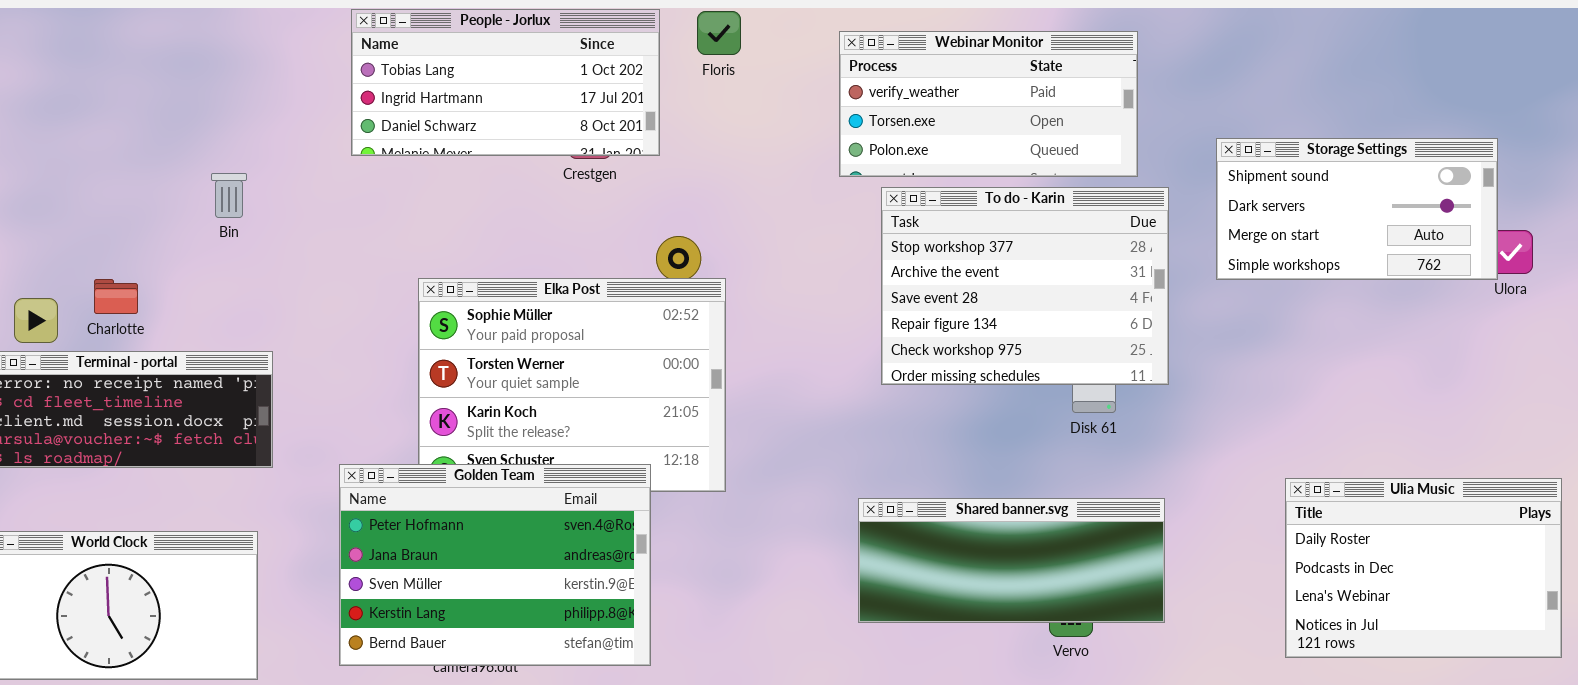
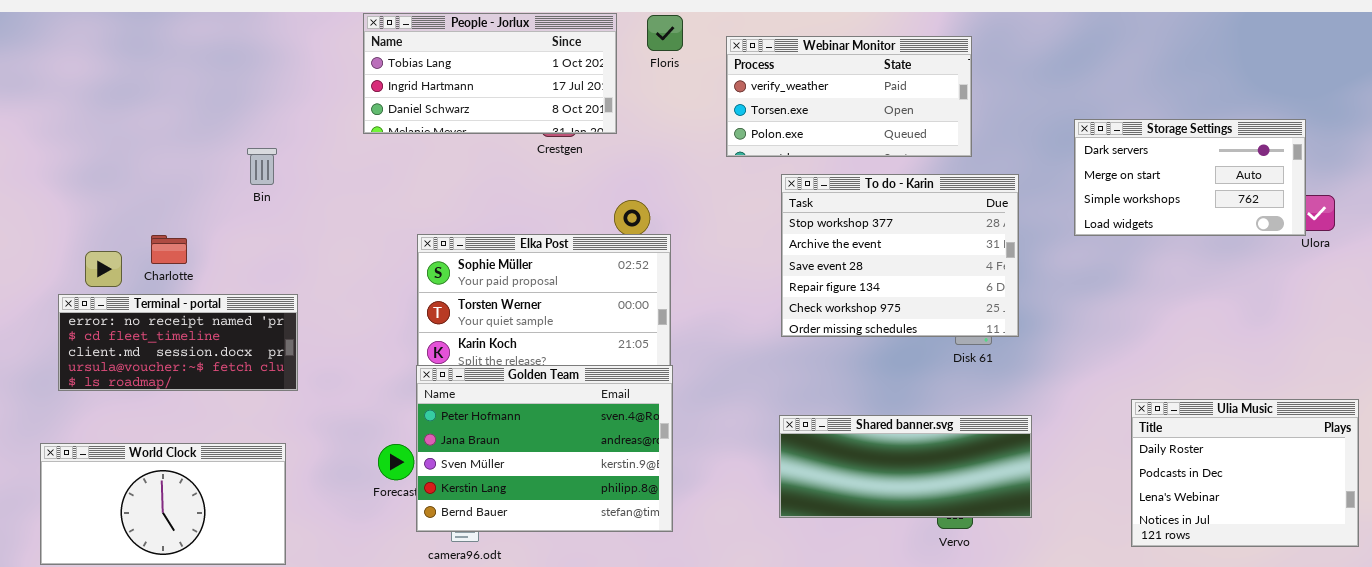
Webinar Monitor: [839,31,1138,177] -> [726,36,972,157], moved
Storage Settings: [1216,138,1498,280] -> [1074,119,1306,236], scrolled down 1 row
To do - Karin: [881,187,1169,385] -> [781,174,1019,337], moved
Golden Team: [339,464,651,666] -> [416,365,673,532], moved

